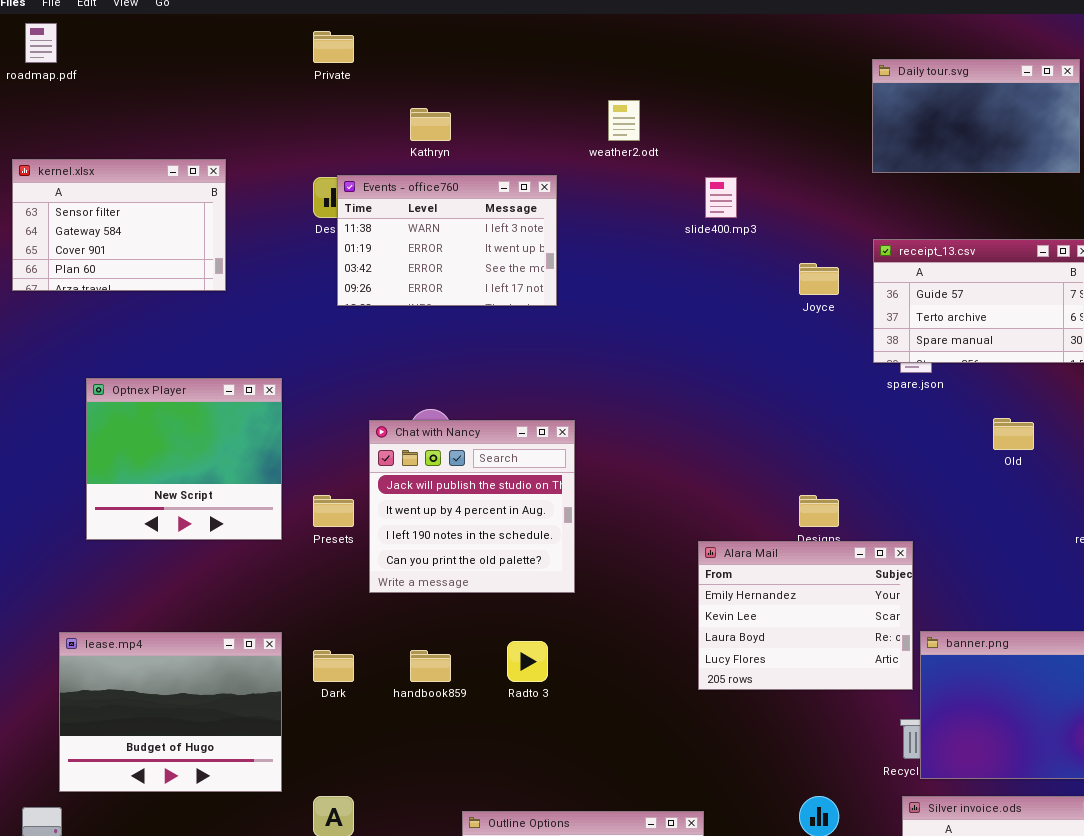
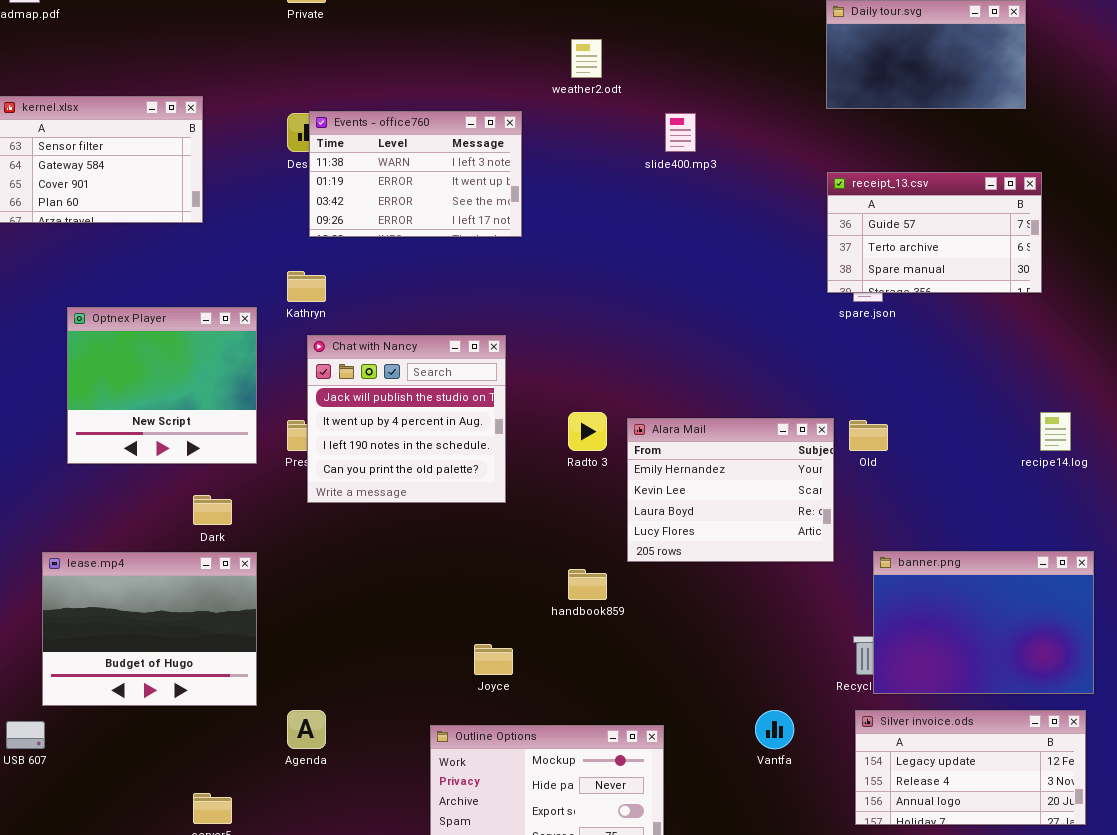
Kathryn: [410,108,451,141] -> [287,271,326,302], moved
Joyce: [799,263,839,295] -> [474,644,513,675], moved
Old: [993,418,1034,450] -> [849,420,888,451], moved
Chat with Nancy: [369,420,575,593] -> [307,335,506,503], moved
Alara Mail: [698,541,913,690] -> [627,418,834,562], moved
Radto 3: [507,641,548,682] -> [568,412,607,451], moved
Dark: [313,650,354,682] -> [193,495,232,525], moved
handbook859: [410,650,451,682] -> [568,569,607,600], moved

